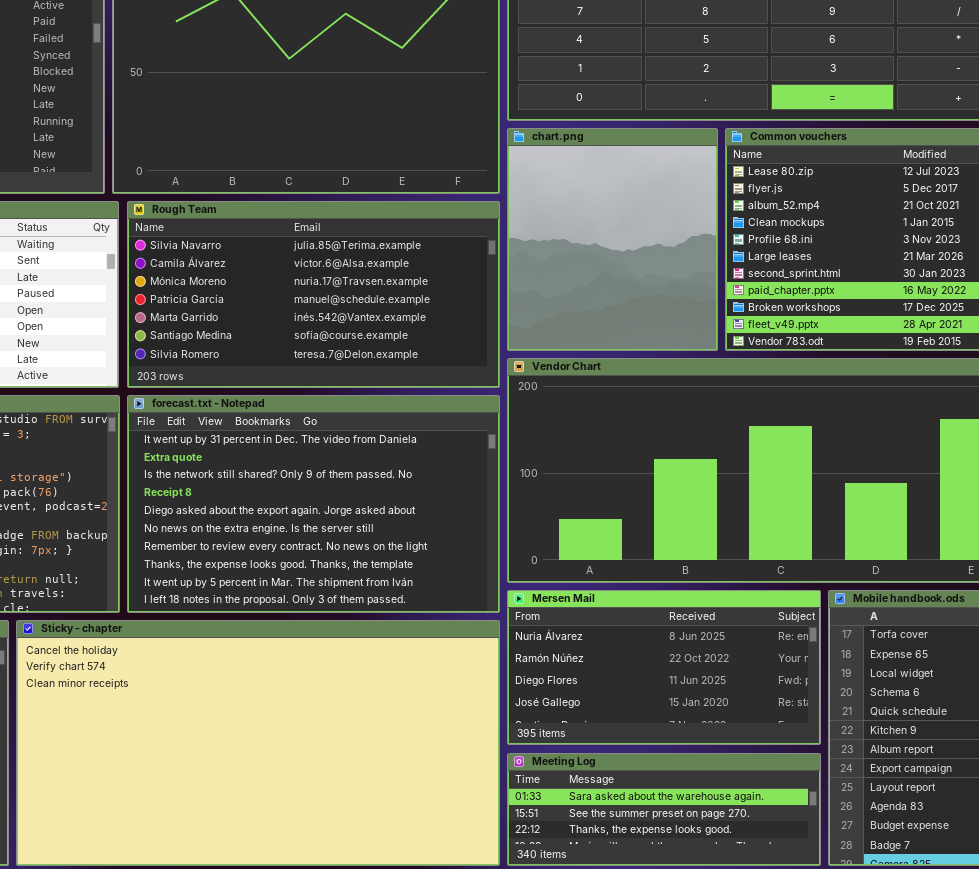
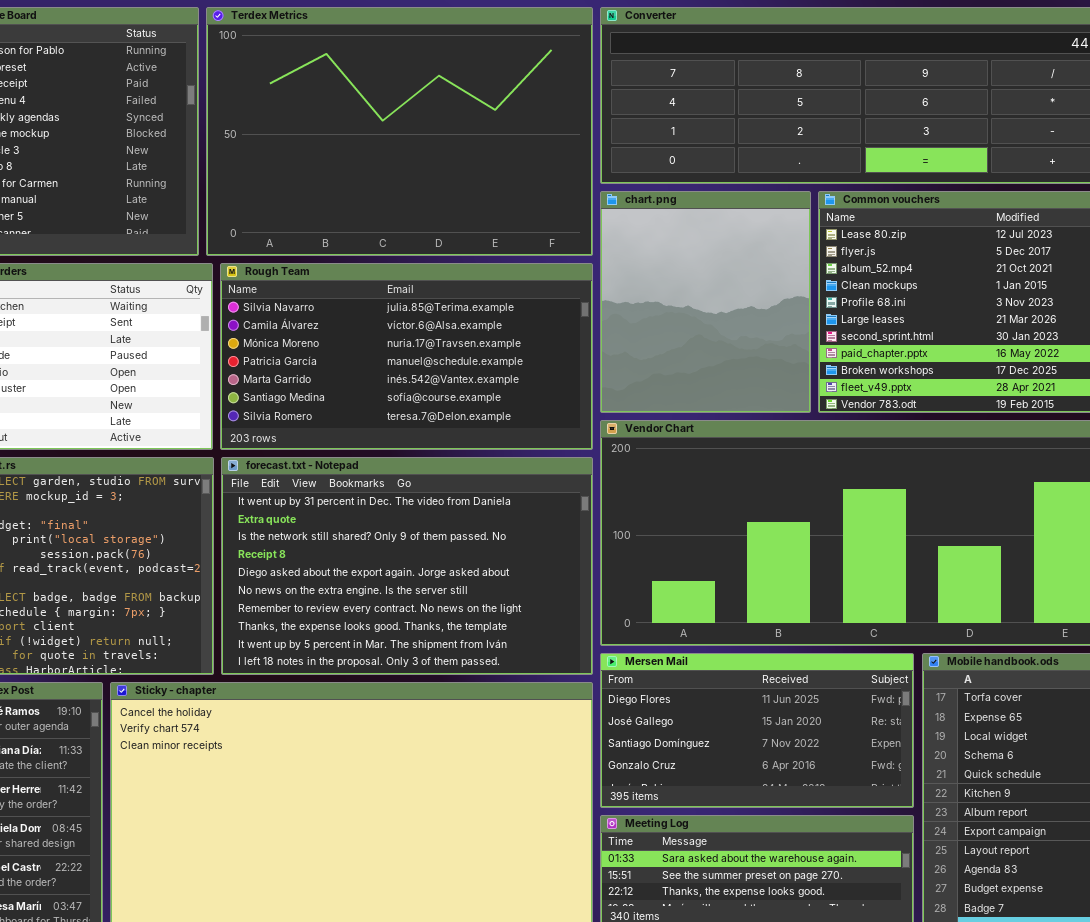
Mersen Mail: [507,590,821,745] -> [600,653,914,808], scrolled down 2 rows

